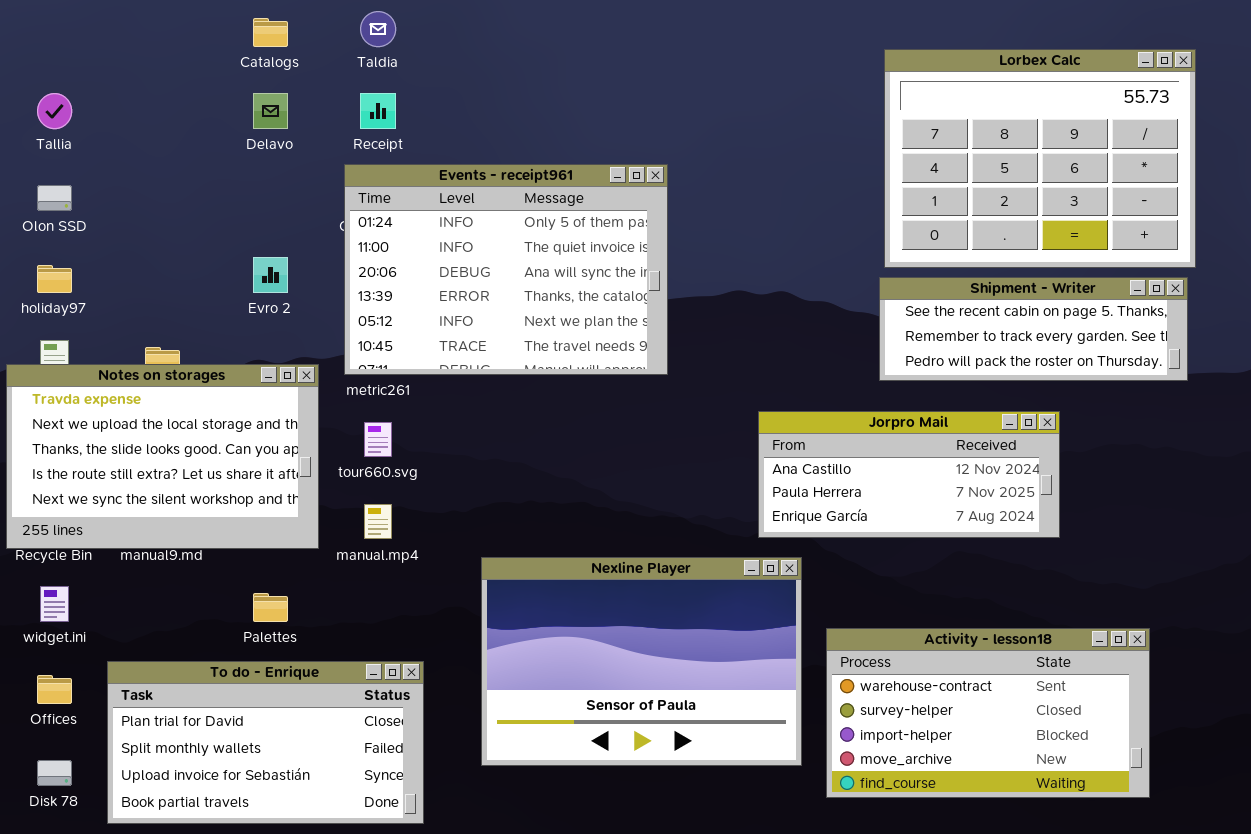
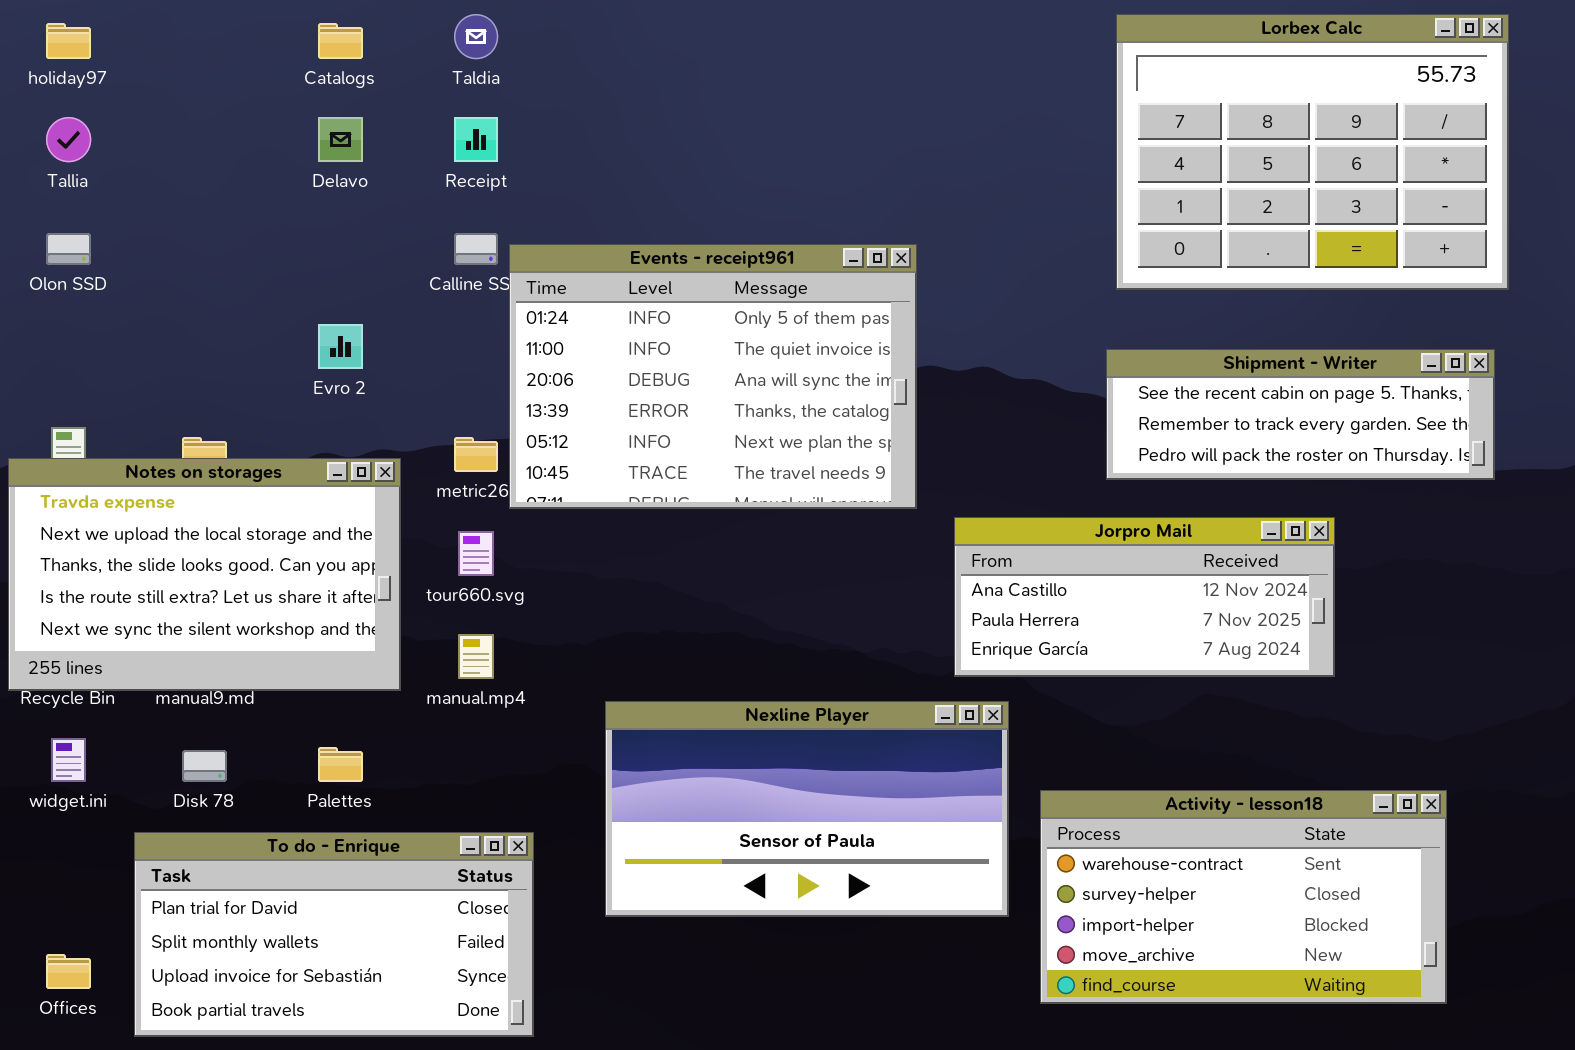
Lorbex Calc: [884,49,1196,268] -> [1116,14,1509,290], moved
Events - receipt961: [344,164,668,375] -> [509,244,917,509], moved
holiday97: [37,265,72,293] -> [46,23,91,59], moved
Nexline Player: [481,557,802,766] -> [605,701,1009,917], resized
Offices: [37,675,72,704] -> [46,954,91,989], moved
Disk 78: [37,760,72,786] -> [182,750,227,782], moved

